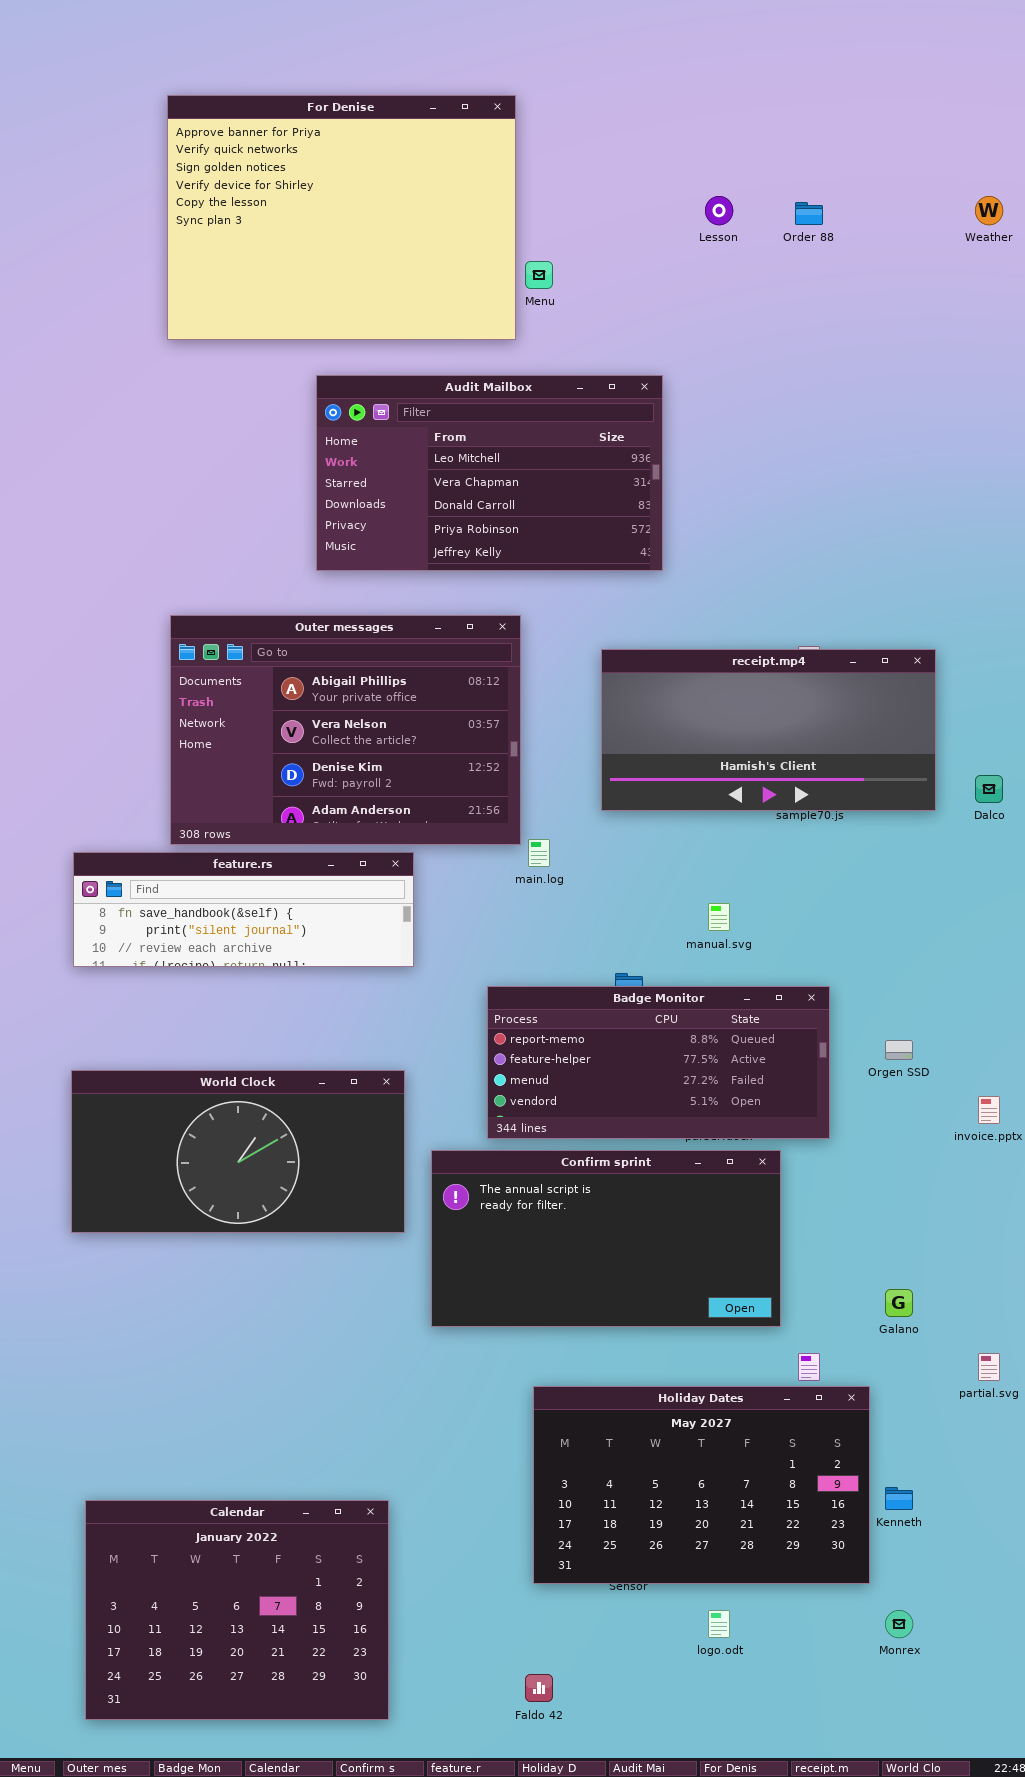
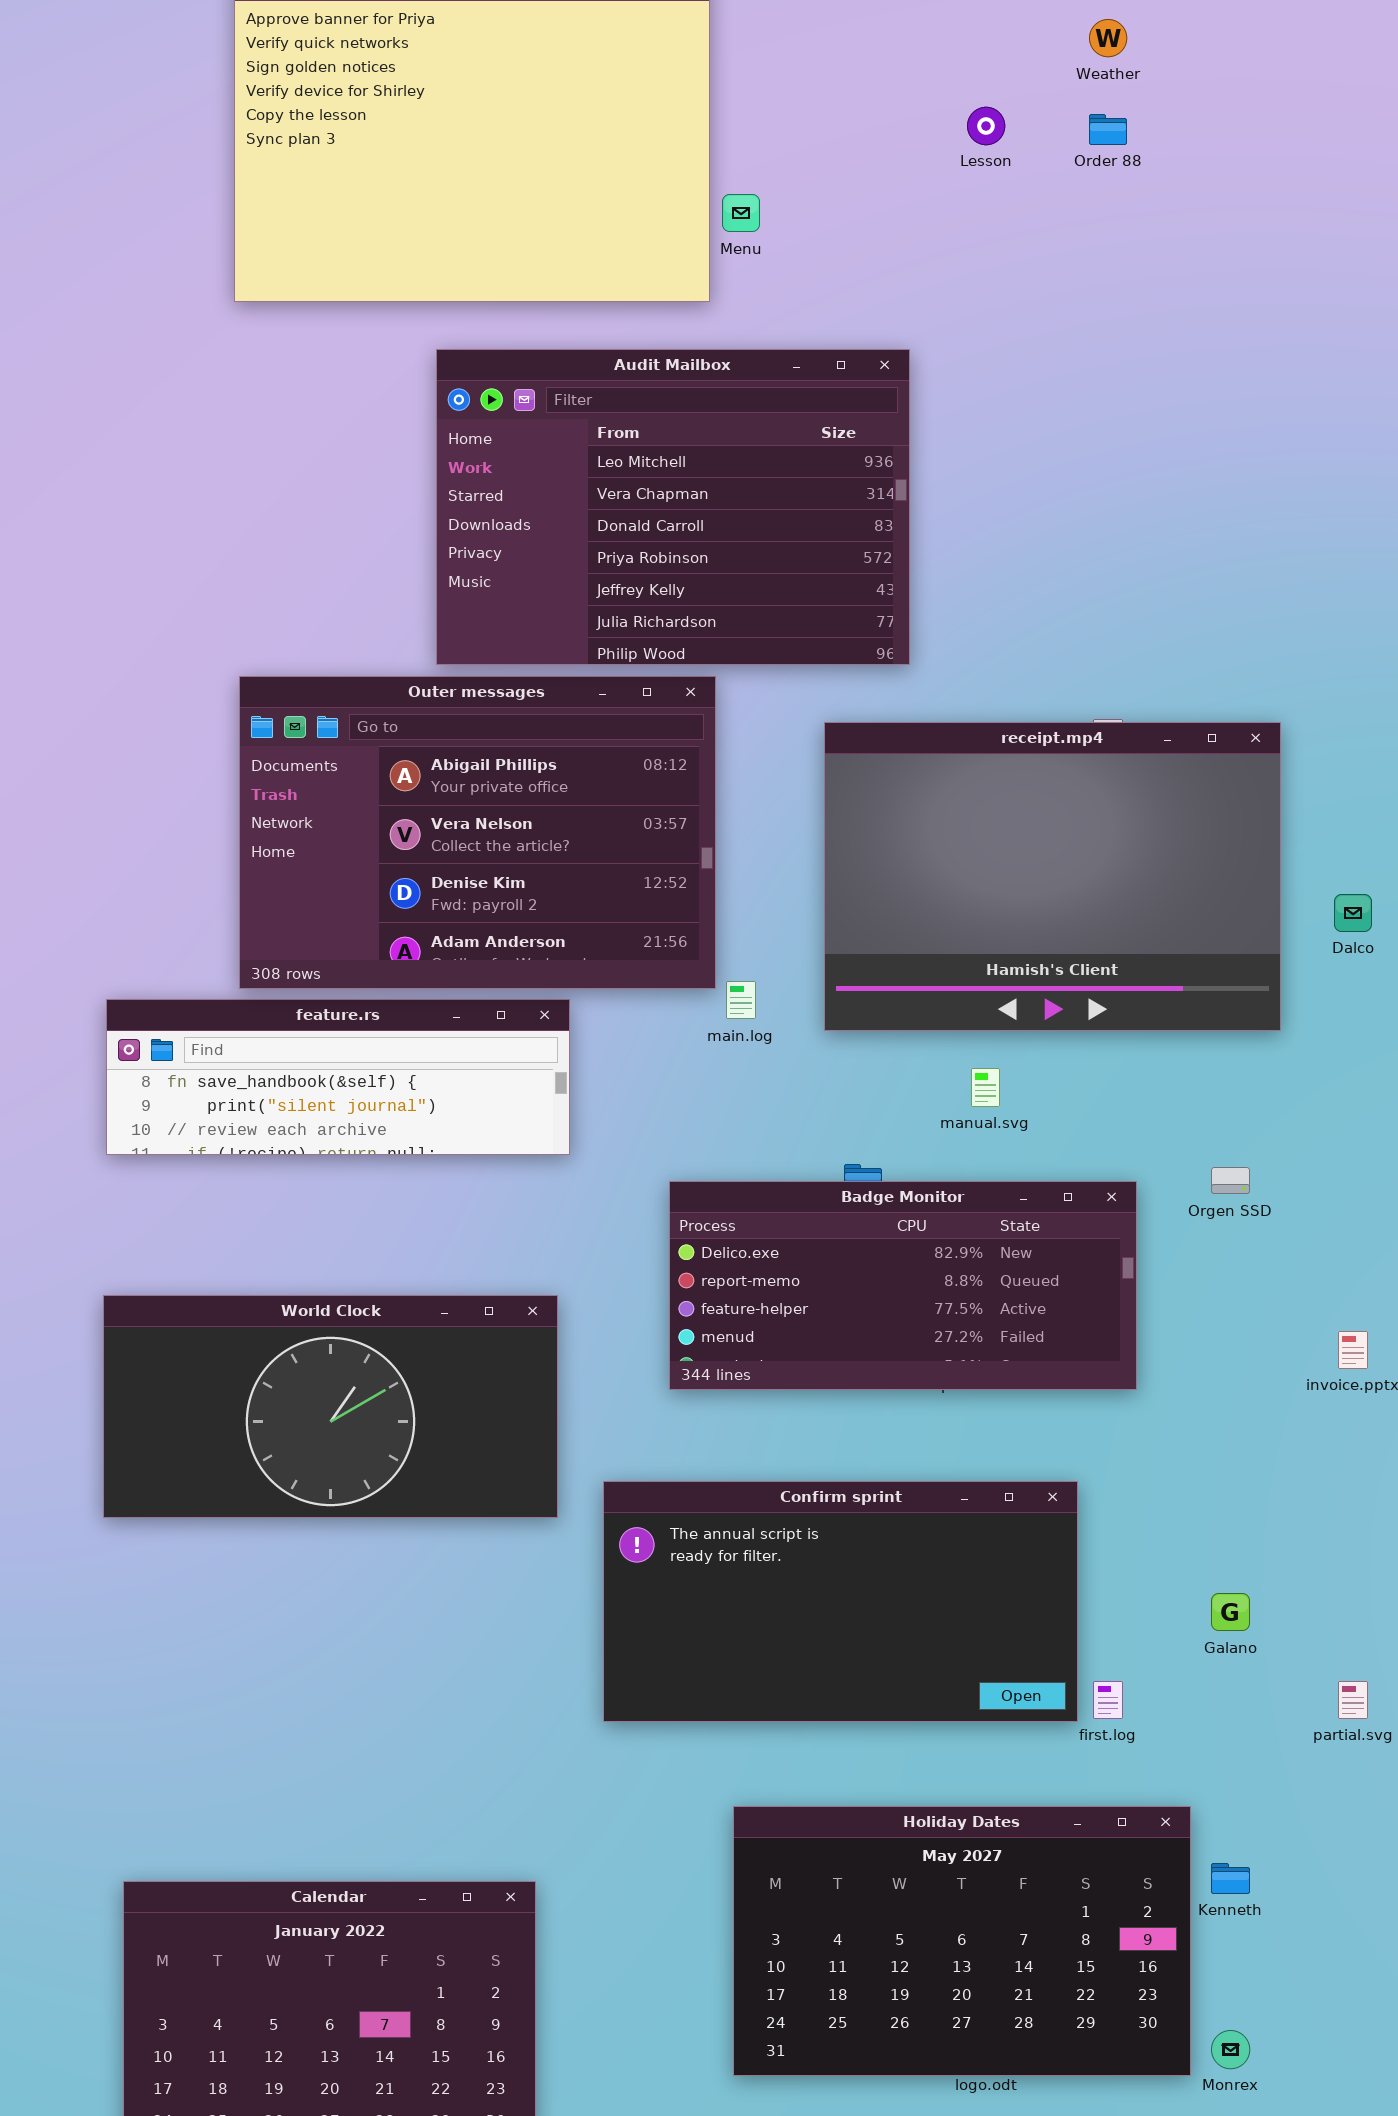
Weather: [975,196,1003,225] -> [1089,19,1127,57], moved
Audit Mailbox: [316,375,663,571] -> [436,349,910,665], resized
receipt.mp4: [601,649,936,811] -> [824,722,1281,1031], resized
Badge Monitor: [487,986,830,1139] -> [669,1181,1137,1390], scrolled up 1 row
Orgen SSD: [885,1040,913,1060] -> [1211,1167,1250,1194], moved
Confirm sprint: [431,1150,781,1327] -> [603,1481,1078,1722], moved
Holiday Dates: [533,1386,870,1584] -> [733,1806,1191,2076], moved

